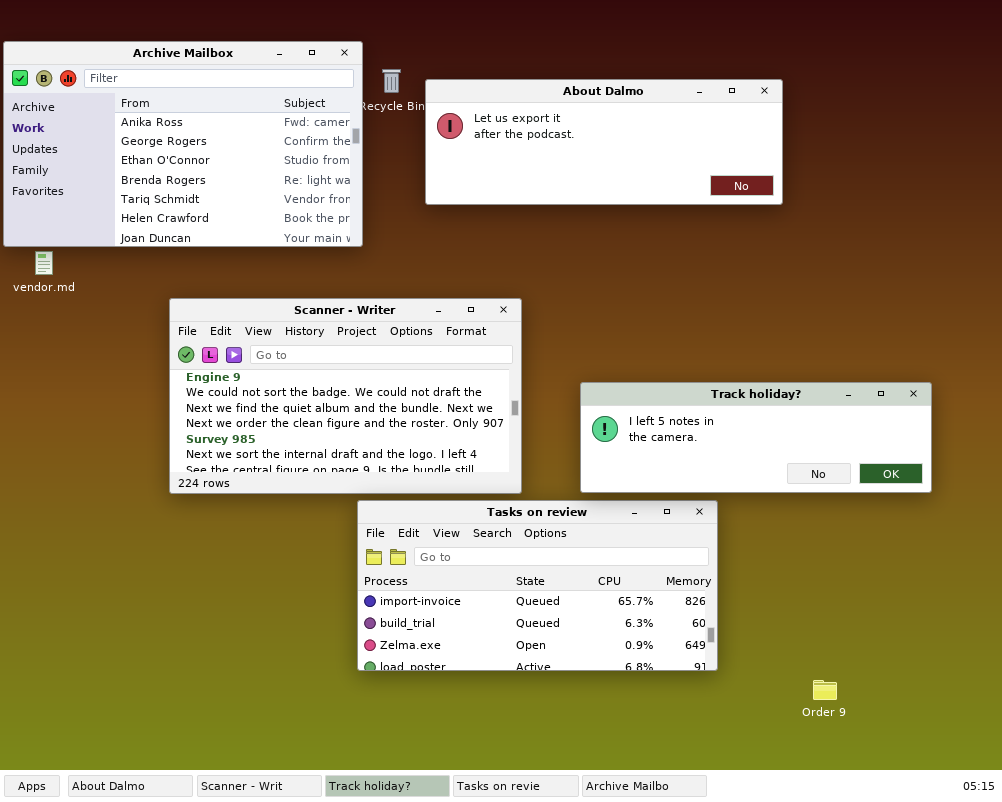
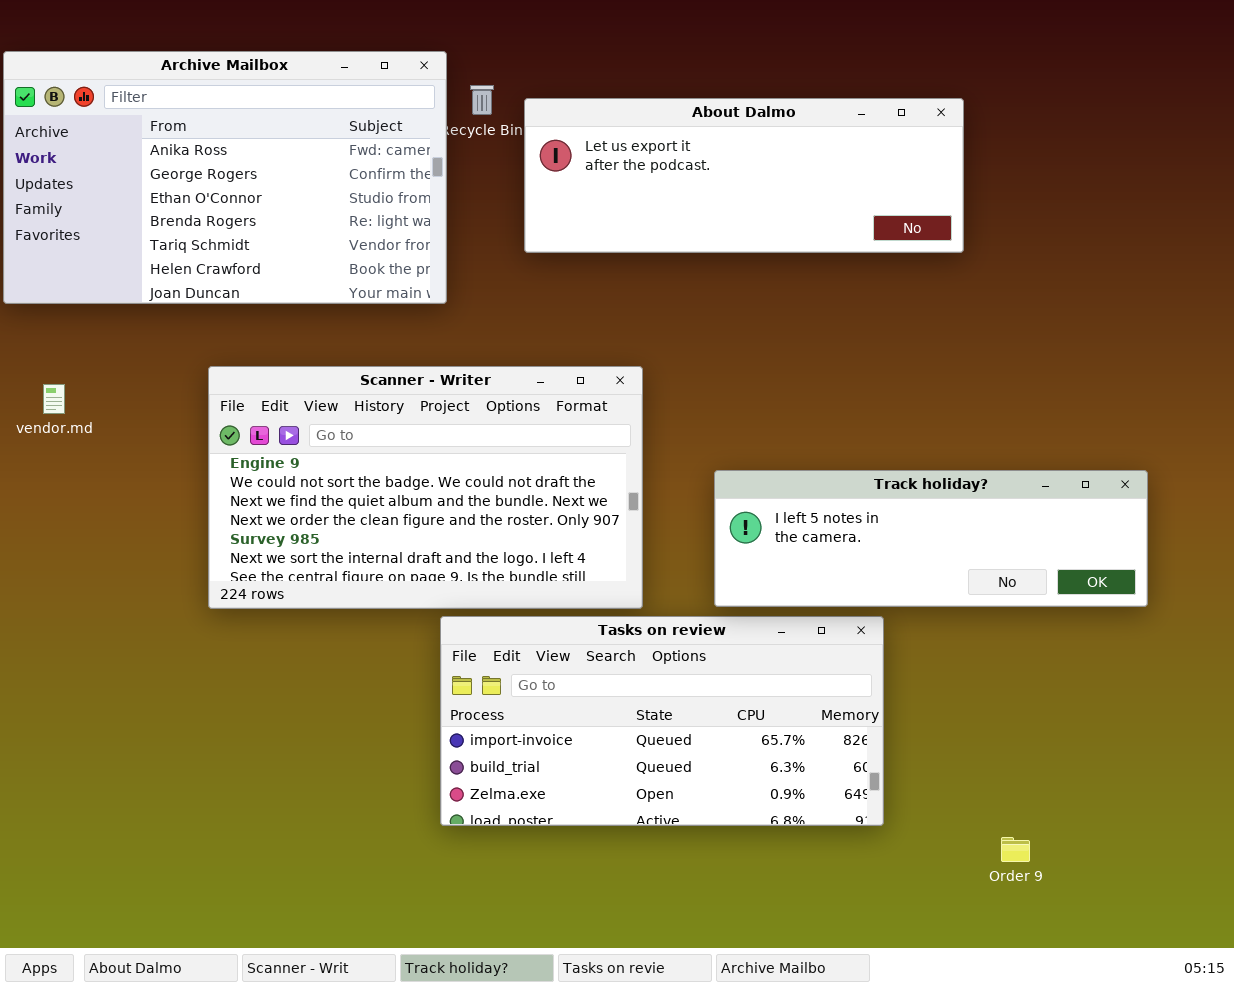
vendor.md: [35,251,53,275] -> [43,384,65,414], moved

